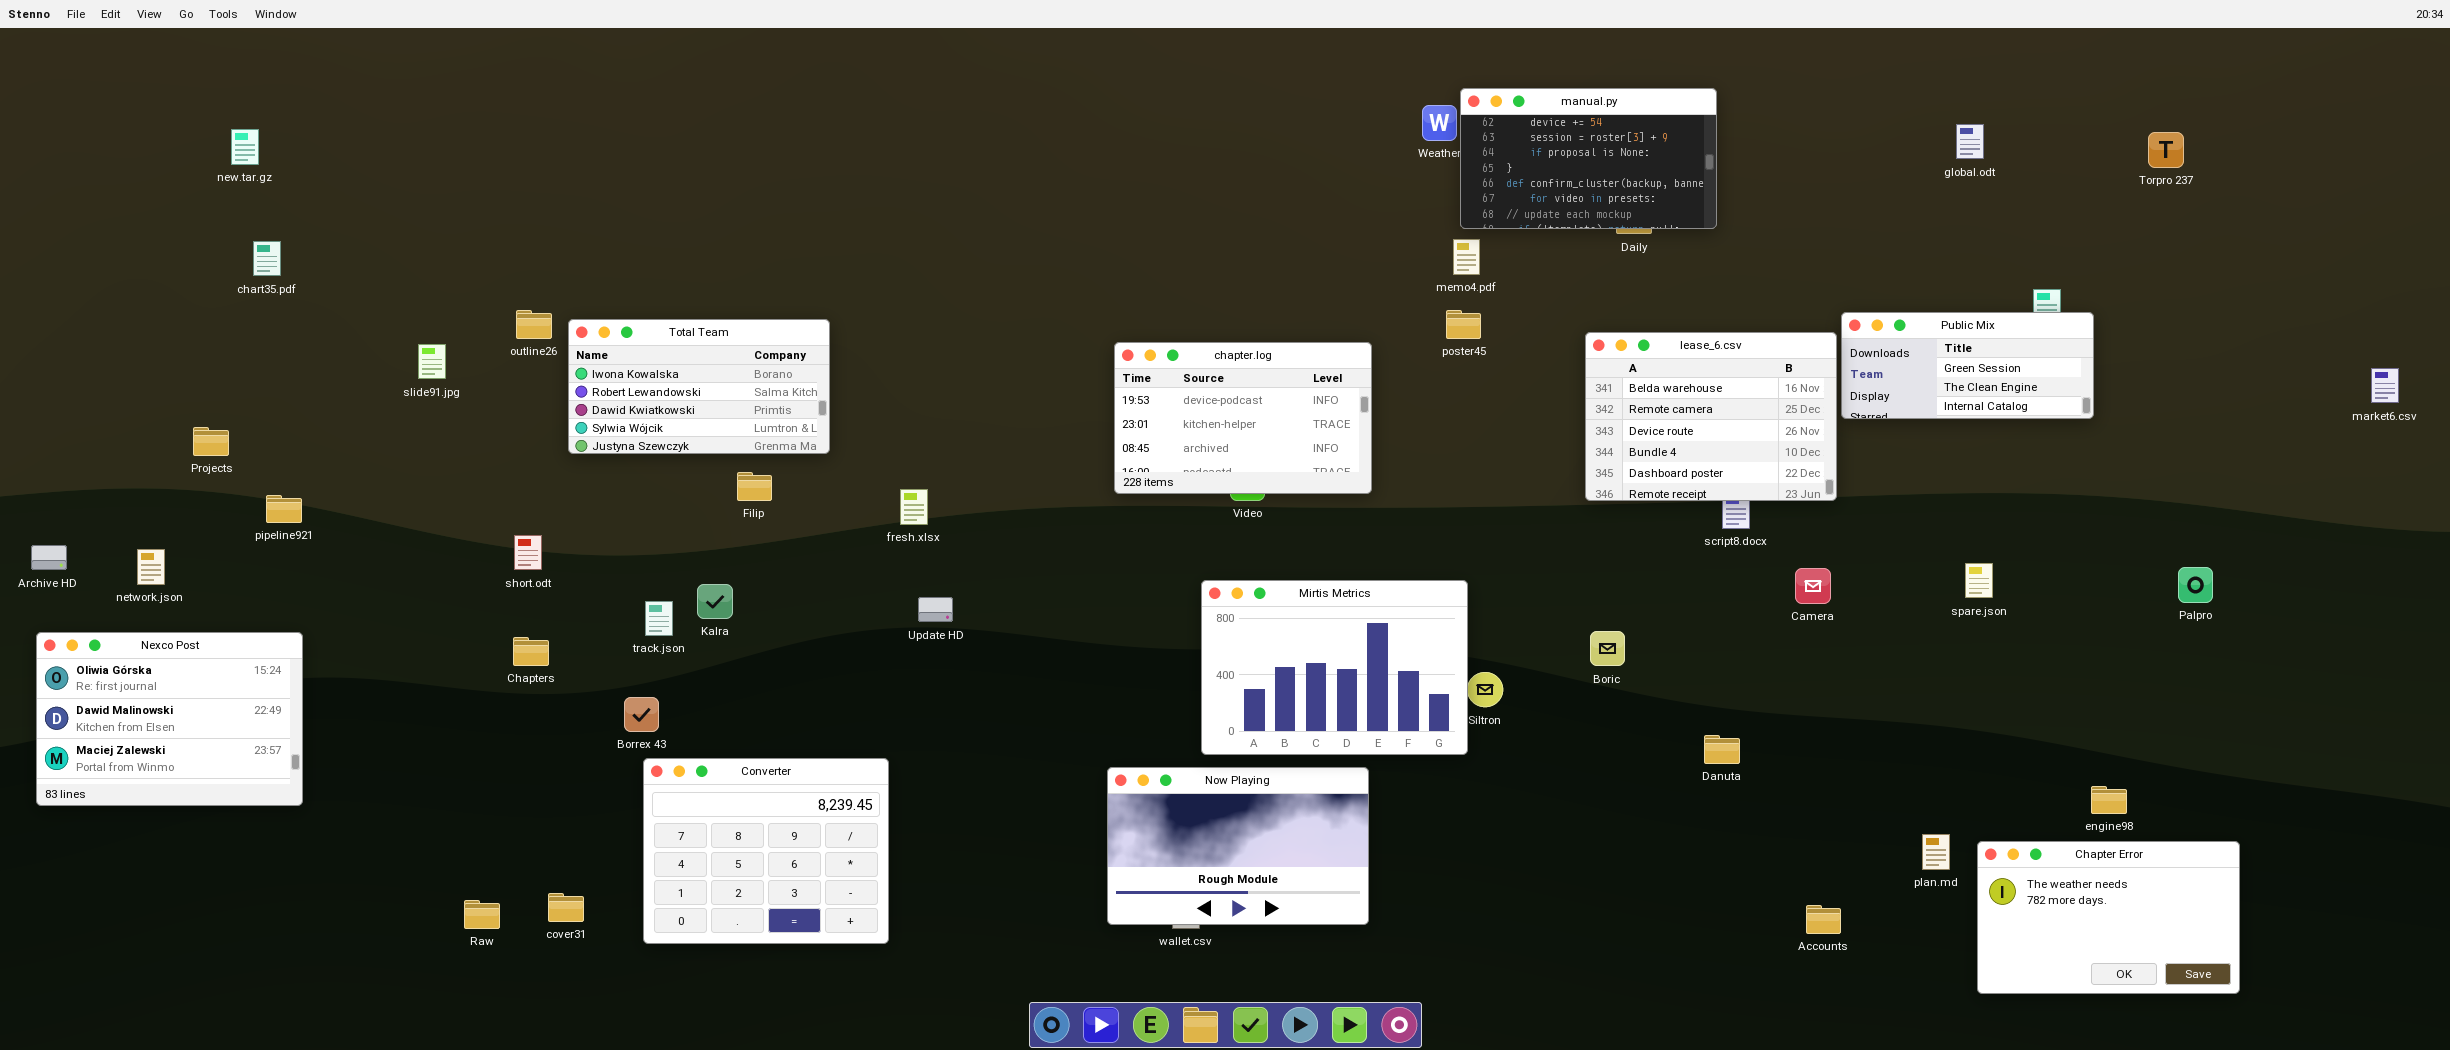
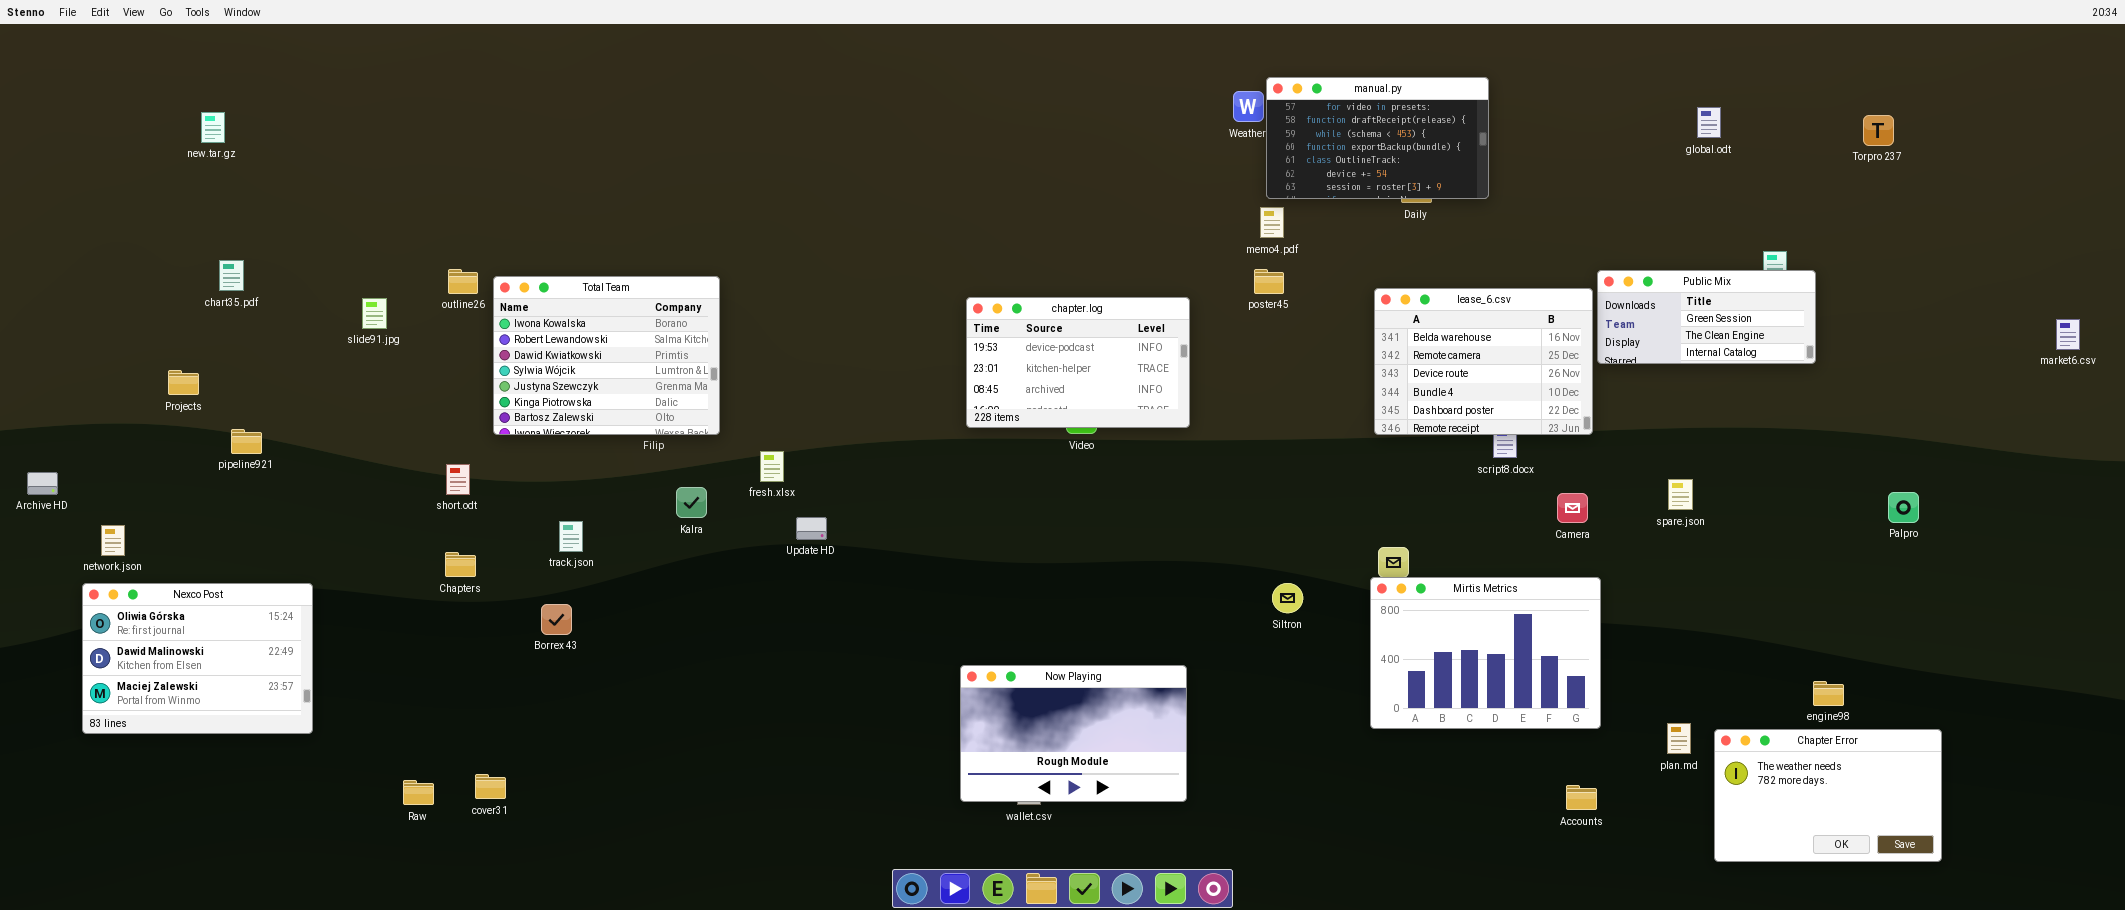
manual.py: [1460,88,1717,229] -> [1266,77,1489,199], scrolled up 5 rows
chart35.pdf: [253,241,281,276] -> [219,260,244,291], moved
Total Team: [568,319,830,454] -> [493,276,720,435], resized
fresh.xlsx: [900,489,928,525] -> [760,451,784,482], moved
network.json: [137,549,165,585] -> [101,525,125,556], moved
spare.json: [1965,563,1993,598] -> [1668,479,1693,510], moved
Mirtis Metrics: [1201,580,1468,755] -> [1370,577,1601,729], moved
Kalra: [697,584,733,619] -> [676,487,707,518], moved
Nexco Post: [36,632,303,806] -> [82,583,313,734], moved
Converter: [643,758,889,944] -> none, closed

